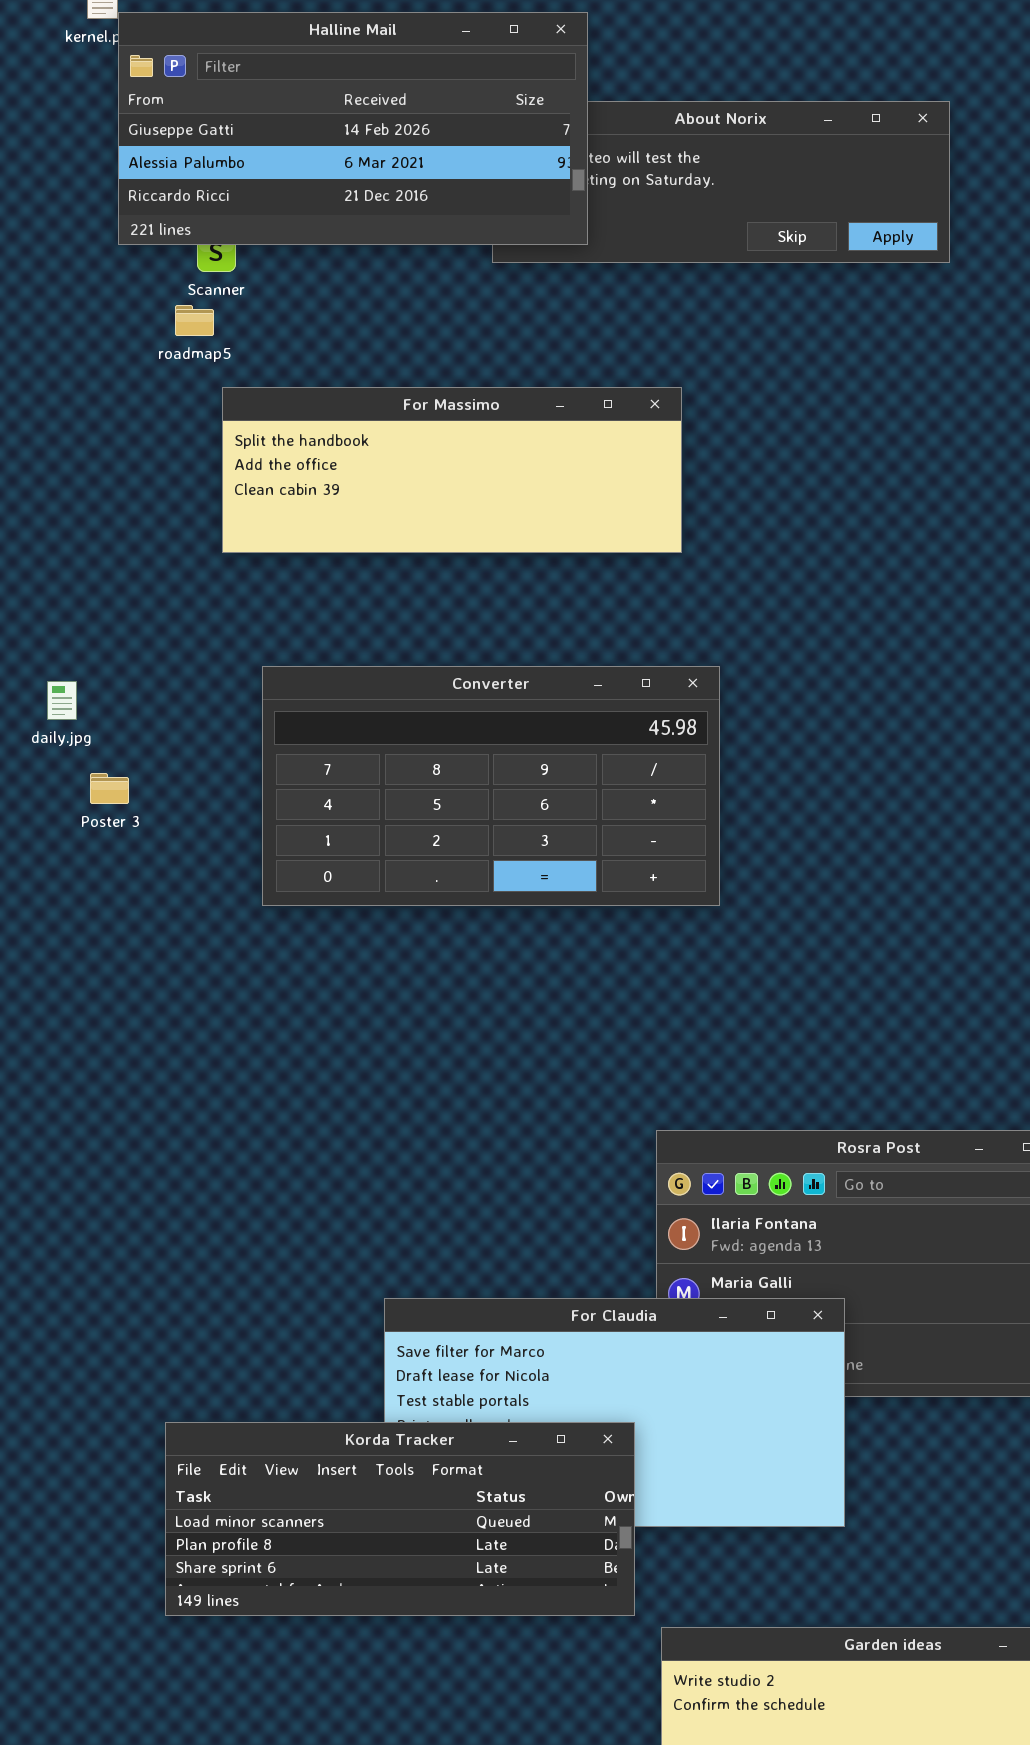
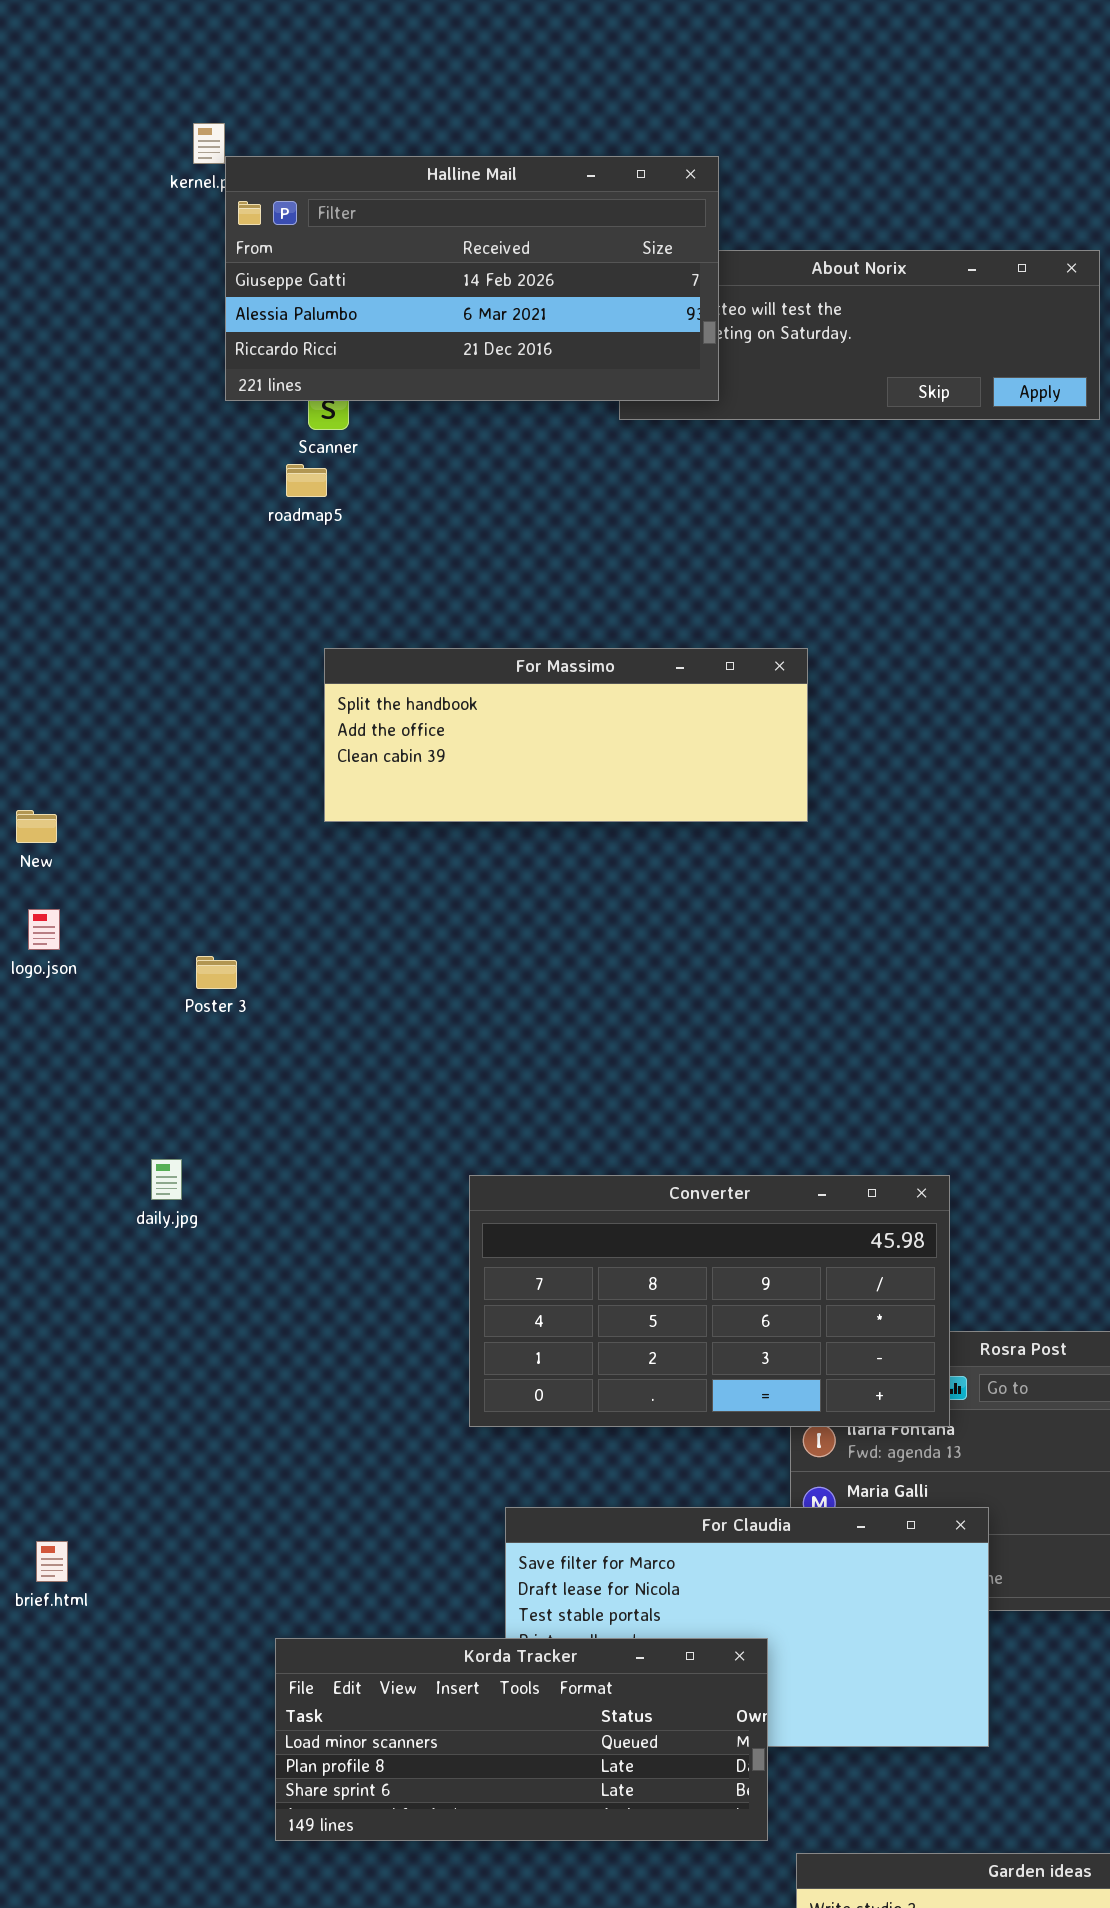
For Massimo: [222,387,682,553] -> [324,648,808,822], moved
Converter: [262,666,720,906] -> [469,1175,950,1427], moved
daily.jpg: [47,681,77,720] -> [151,1159,182,1200], moved

